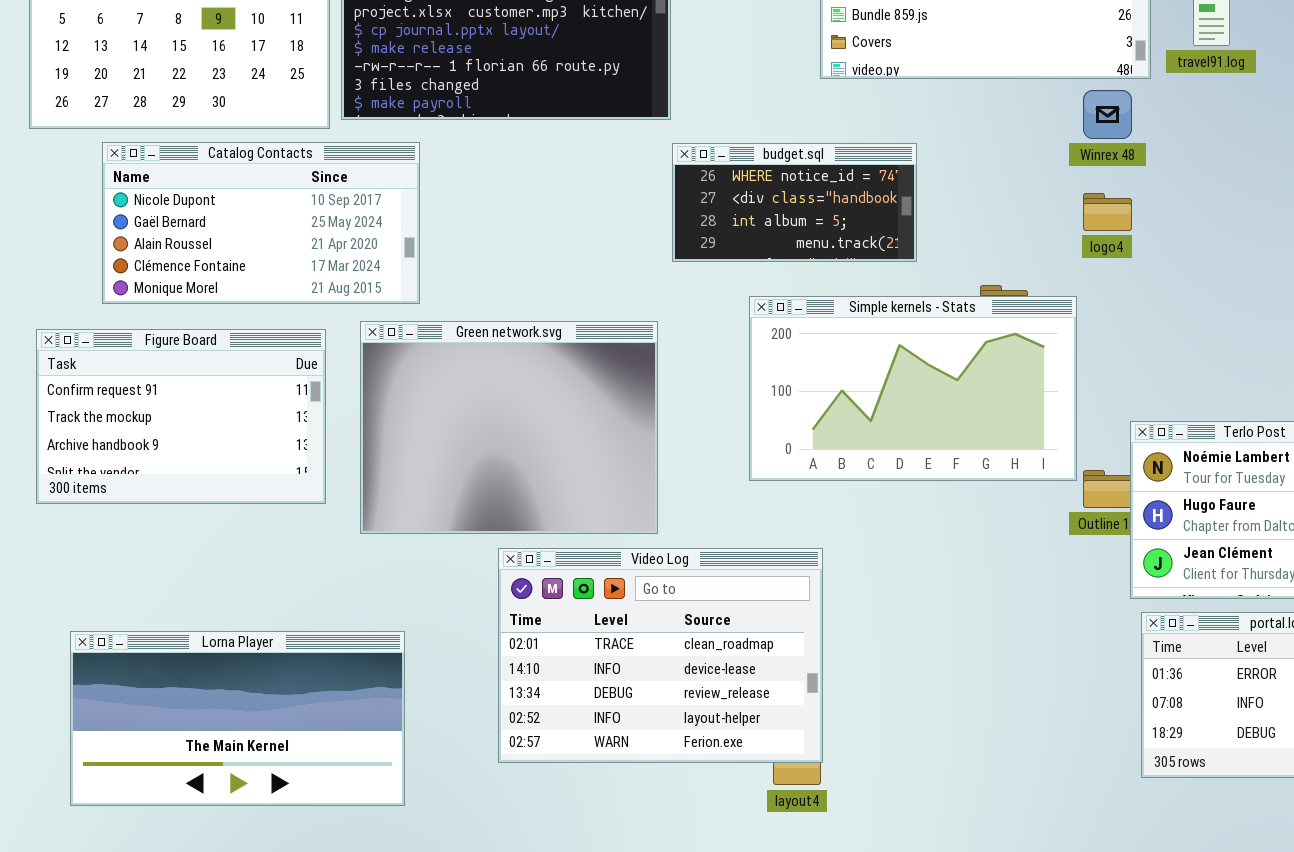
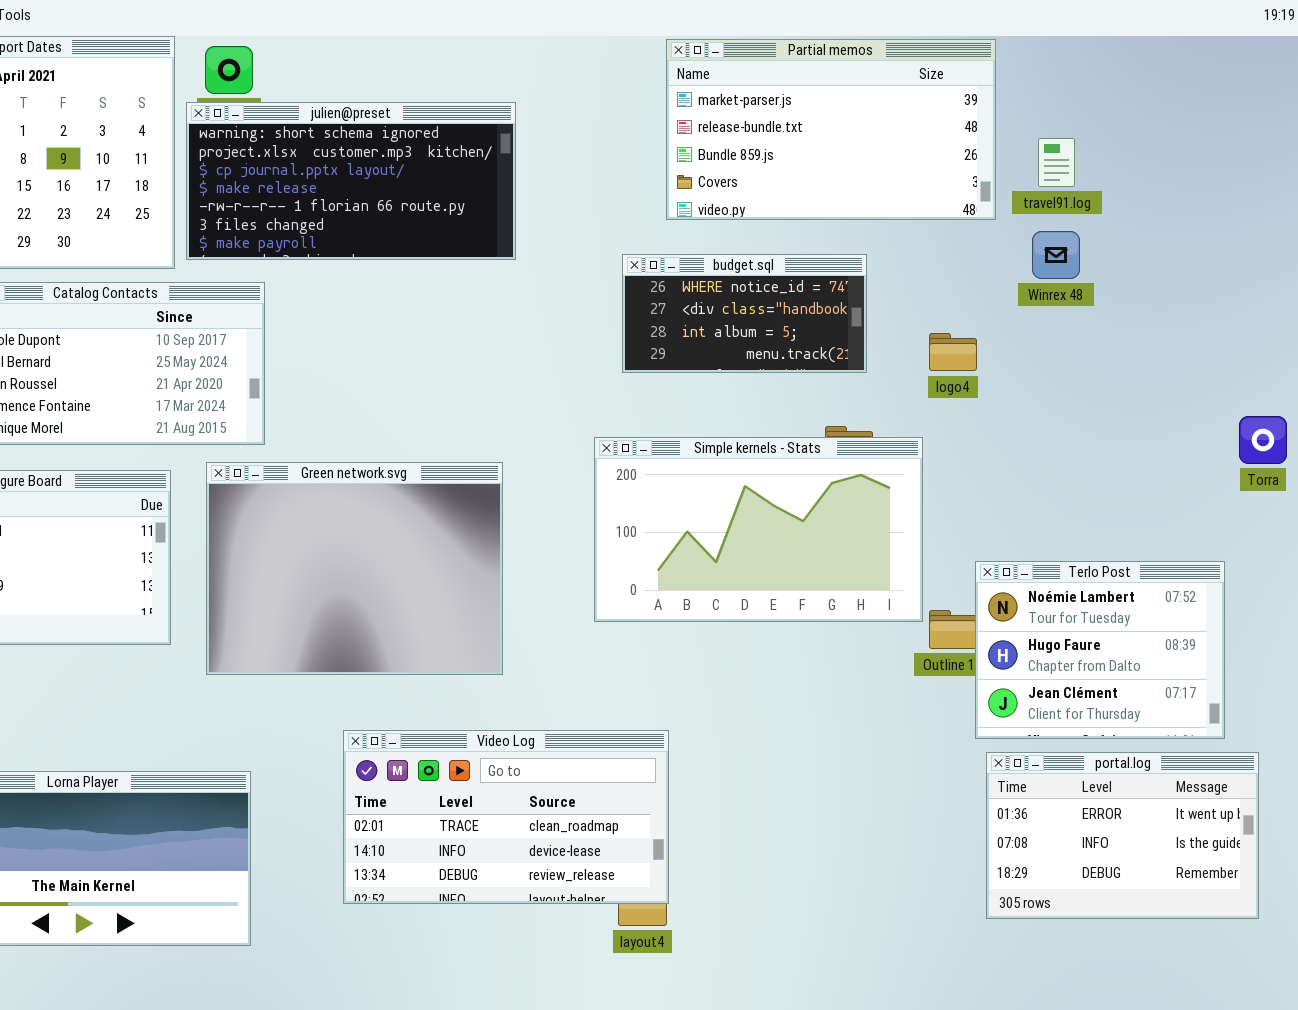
Winrex 48: [1083,90,1132,139] -> [1032,231,1080,279], moved
budget.sql: [672,143,917,262] -> [622,254,867,373], moved
Video Log: [498,548,823,763] -> [343,730,669,904], resized

